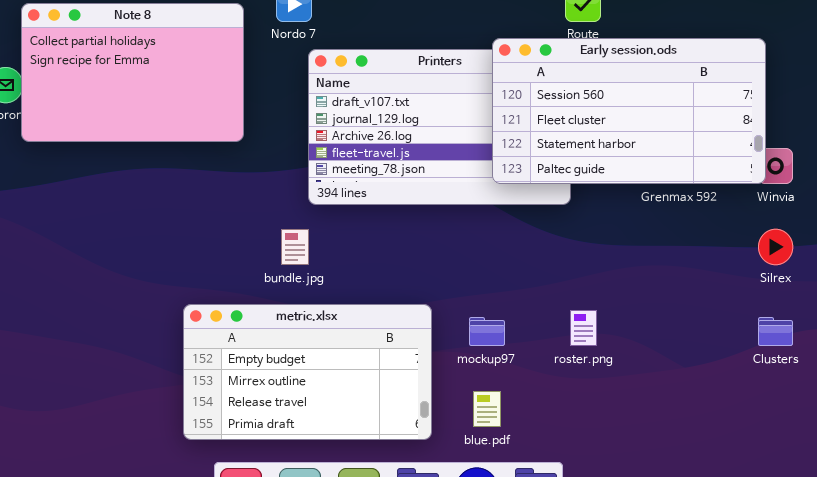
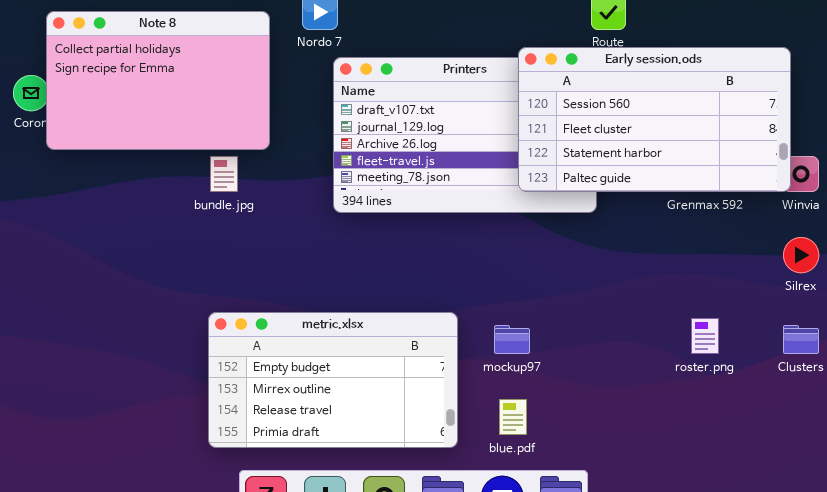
bundle.jpg: [281,229,309,265] -> [210,156,238,192], moved
roster.png: [570,310,597,346] -> [691,318,719,354], moved

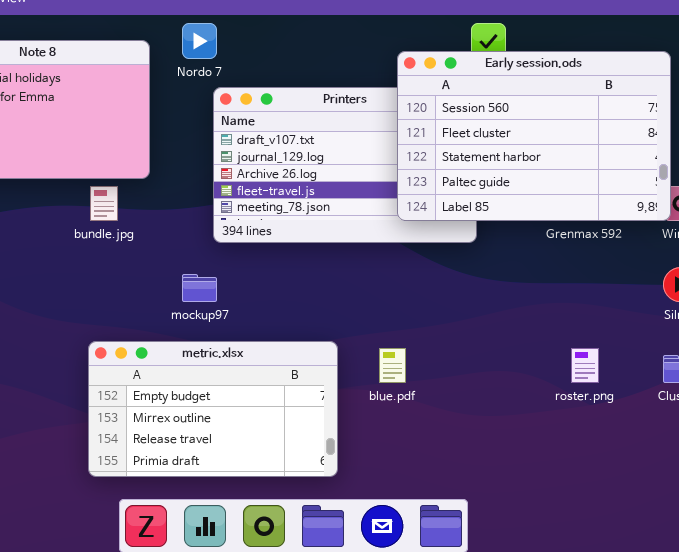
Early session.ods: [518,47,791,192] -> [397,51,671,221], resized
mockup97: [494,325,530,354] -> [182,274,217,302], moved
blue.pdf: [499,399,527,435] -> [379,348,406,383], moved

